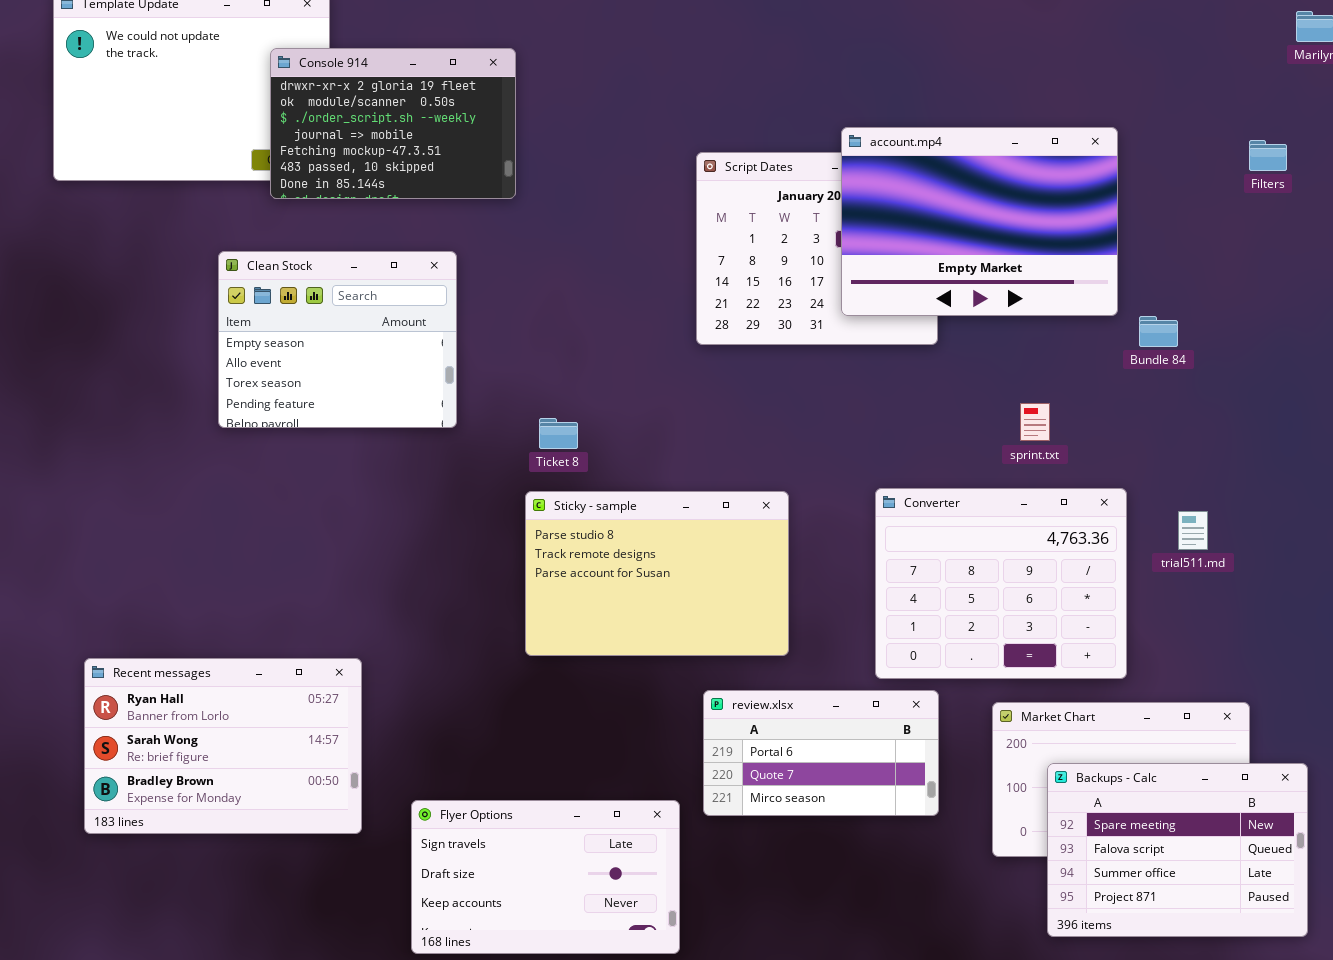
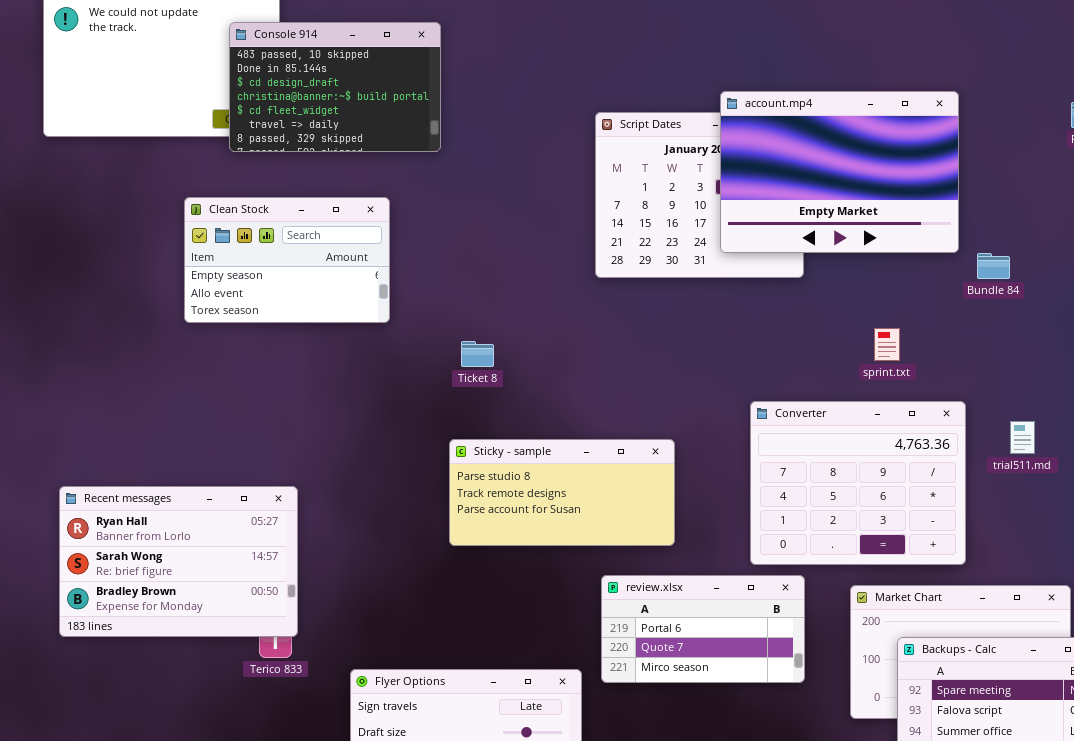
Console 914: [270,48,516,199] -> [229,22,441,152], scrolled down 5 rows
Clean Stock: [218,251,457,428] -> [184,197,390,323], resized
Sticky - sample: [525,491,789,656] -> [449,439,675,546], resized
Recent messages: [84,658,362,834] -> [59,486,298,637], moved

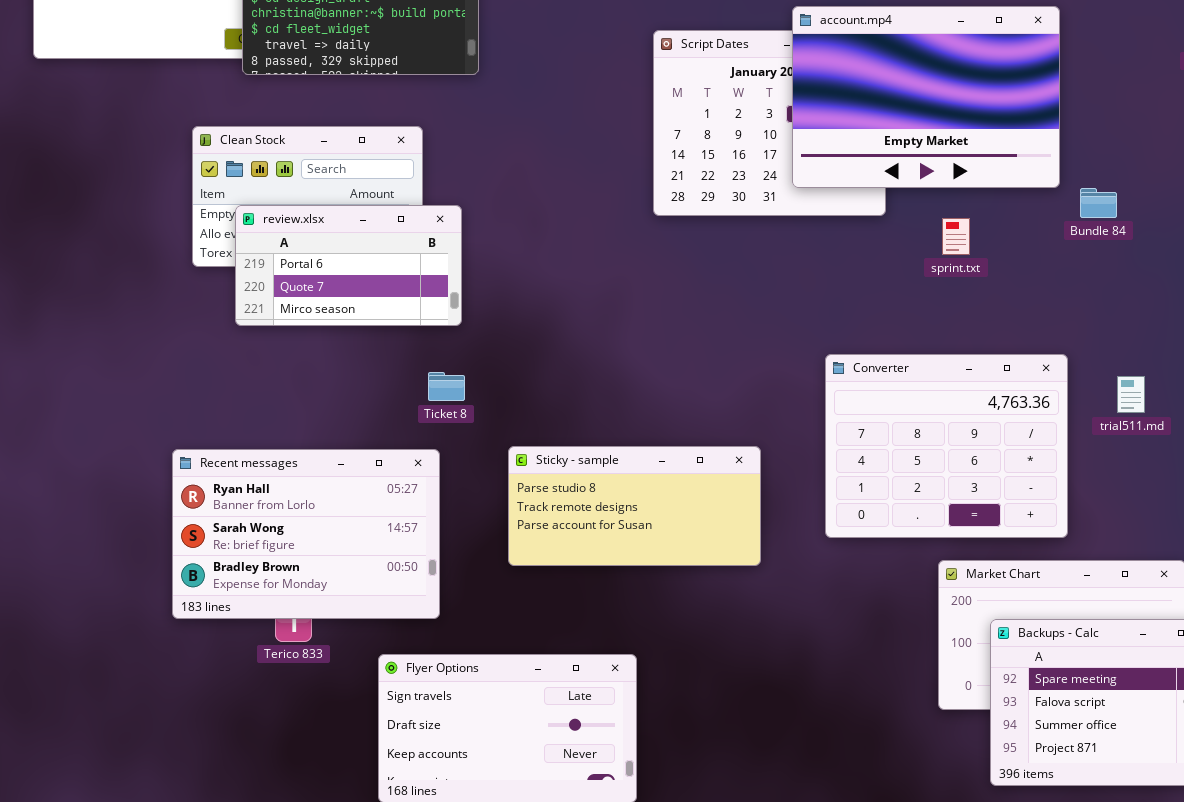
sprint.txt: [874,328,900,361] -> [942,218,970,255], moved
Ticket 8: [461,341,494,367] -> [428,372,465,401], moved
Sticky - sample: [449,439,675,546] -> [508,446,761,566], moved
Recent messages: [59,486,298,637] -> [172,449,440,619], moved
review.xlsx: [601,575,805,683] -> [235,205,462,326], moved

